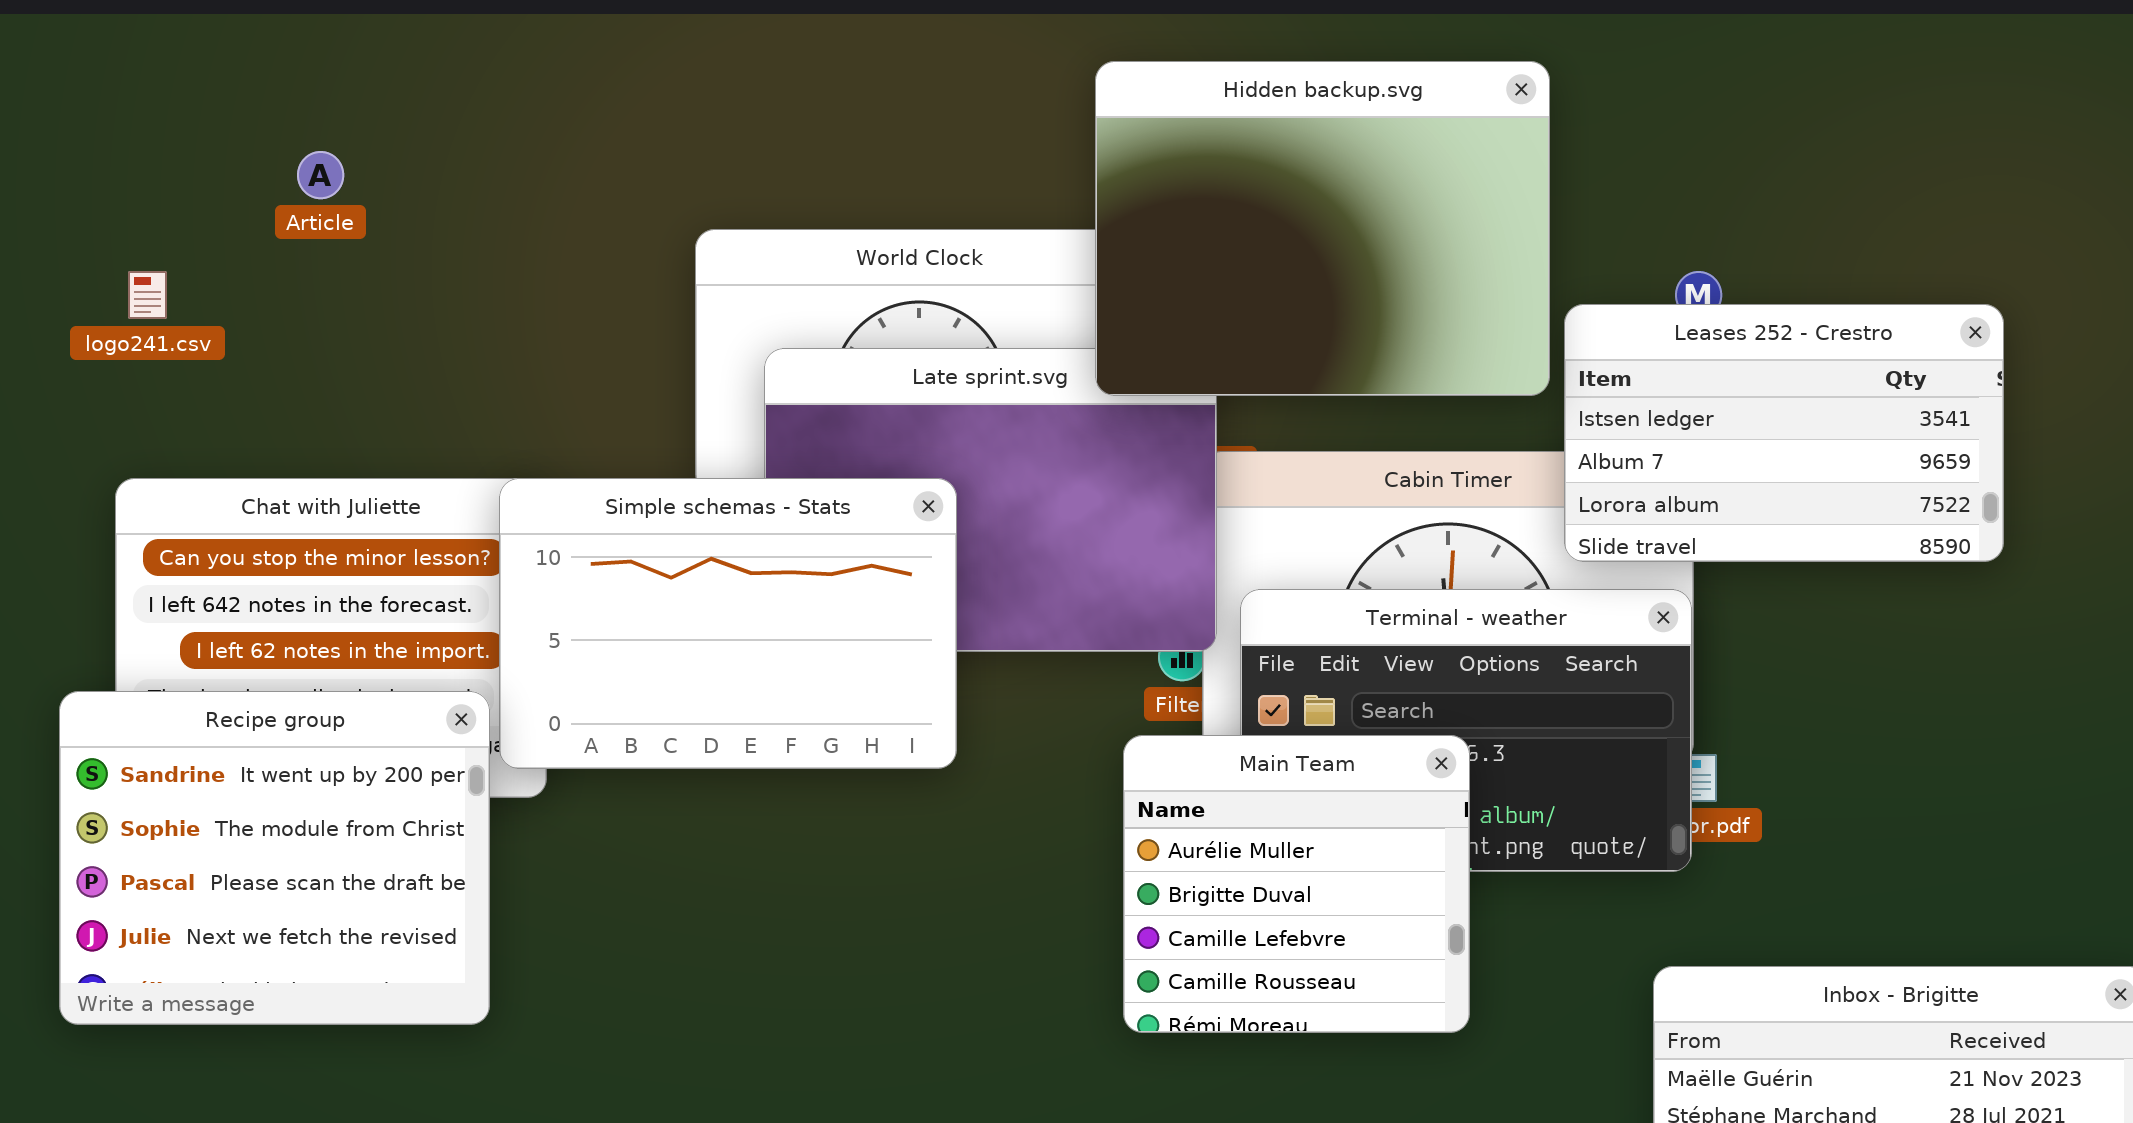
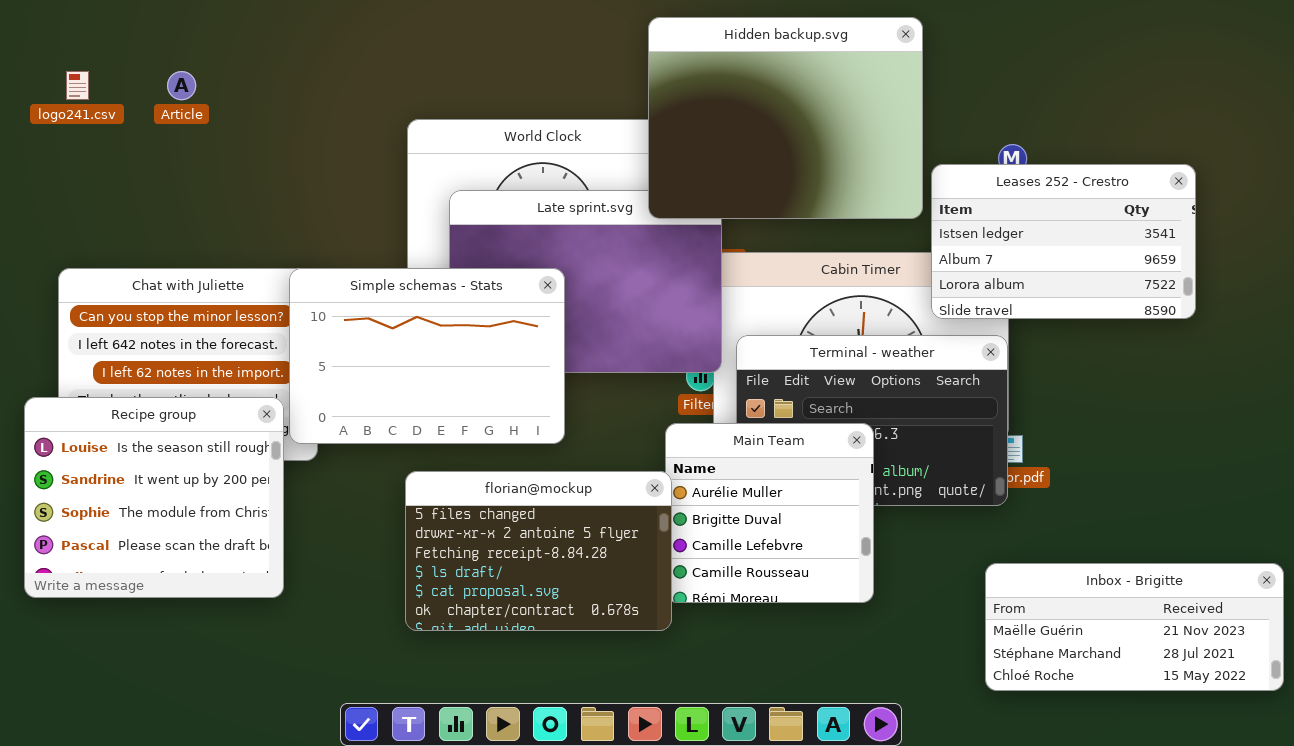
logo241.csv: [128,271,167,319] -> [66,71,89,100], moved
Recipe group: [59,691,490,1025] -> [24,397,284,598], scrolled up 1 row
florian@mockup: none -> [405,471,672,631], opened

